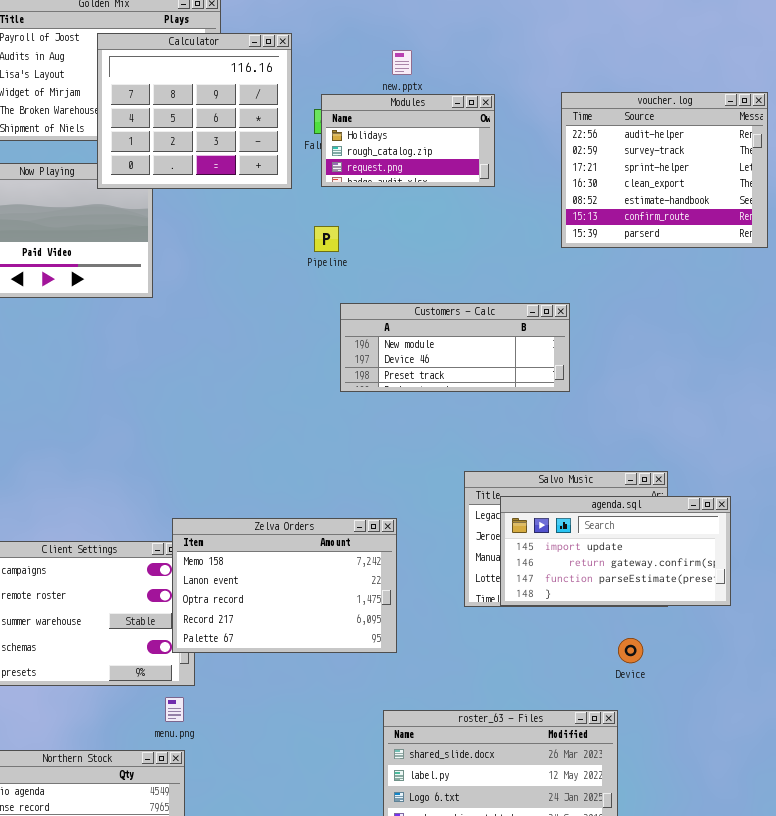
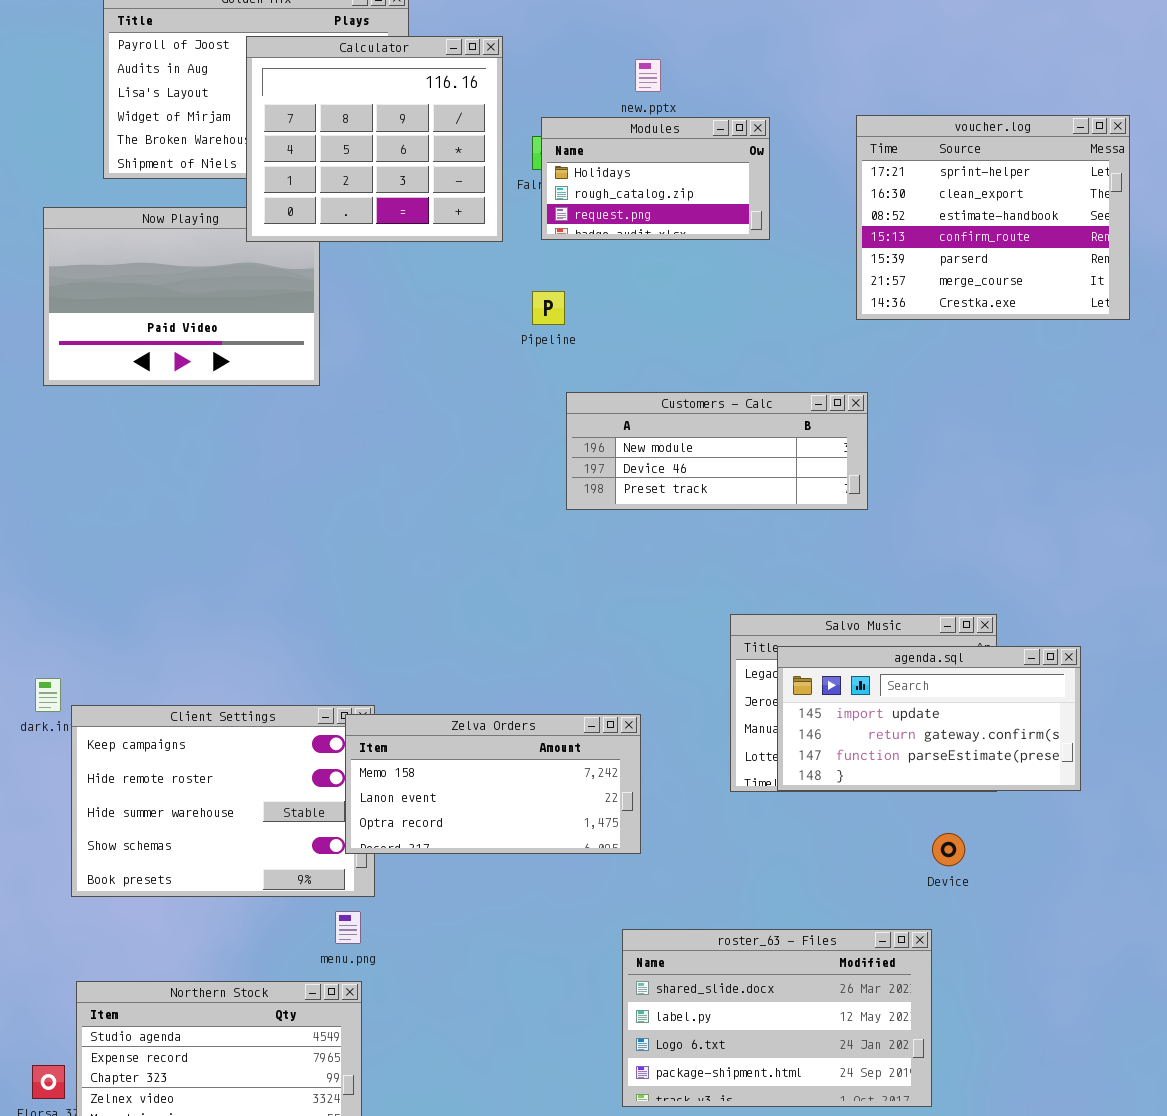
voucher.log: [561,92,768,248] -> [856,115,1130,320], scrolled down 2 rows
Zelva Orders: [172,518,397,653] -> [345,714,641,854], resized

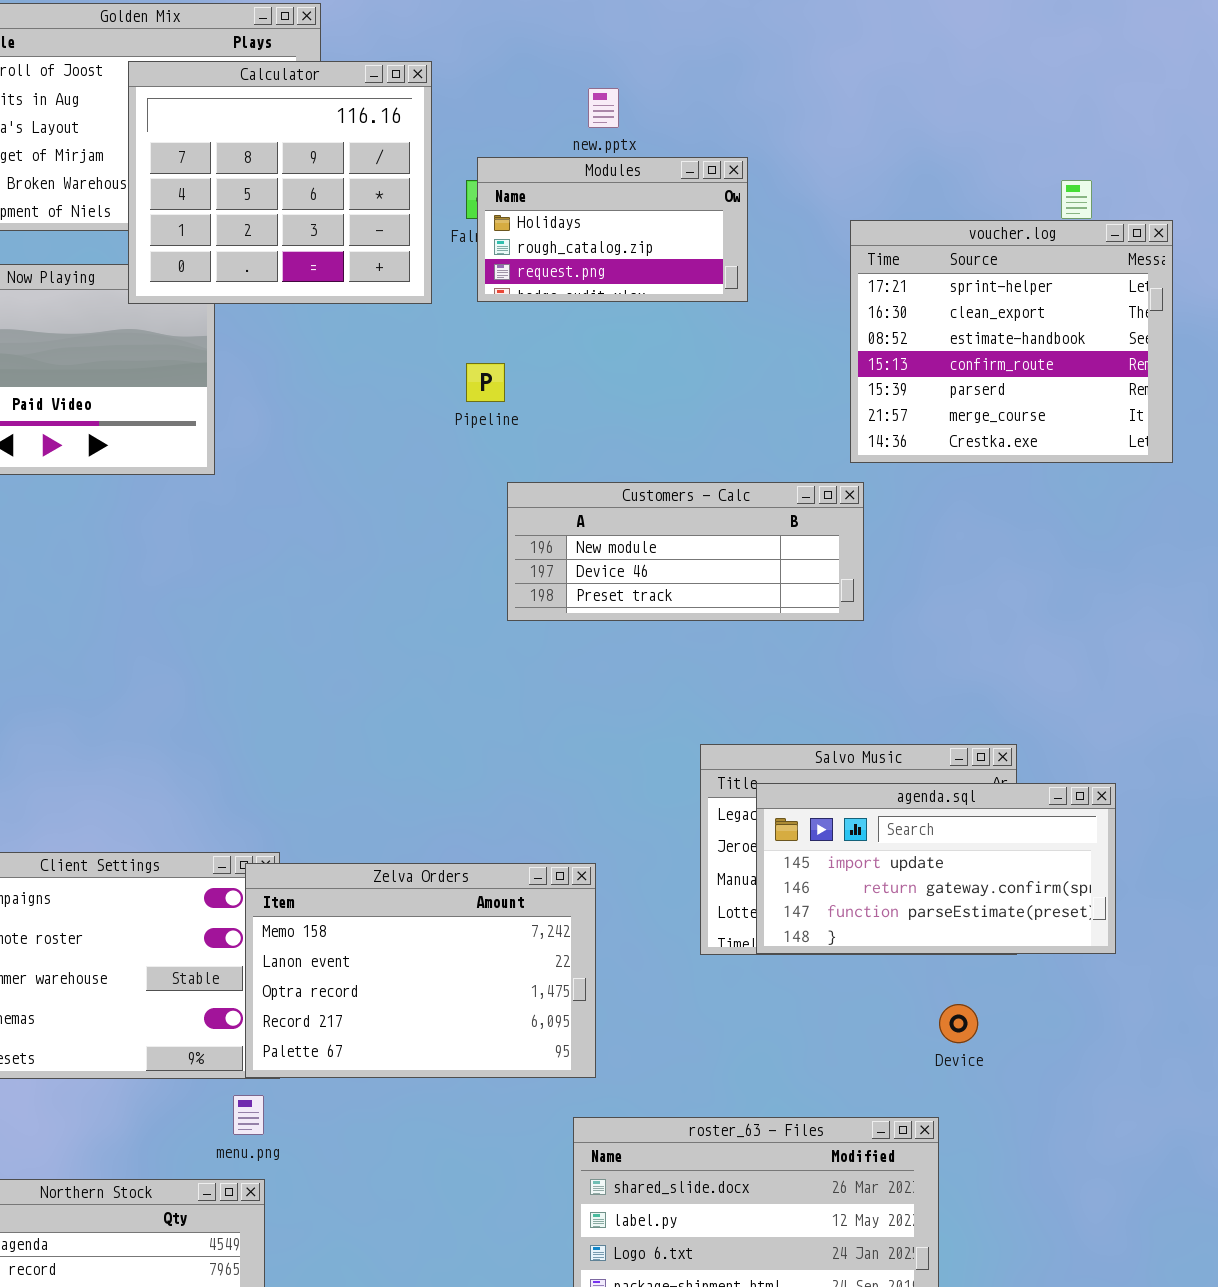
voucher.log: [856,115,1130,320] -> [850,220,1173,463], moved
Zelva Orders: [345,714,641,854] -> [245,863,596,1078], resized

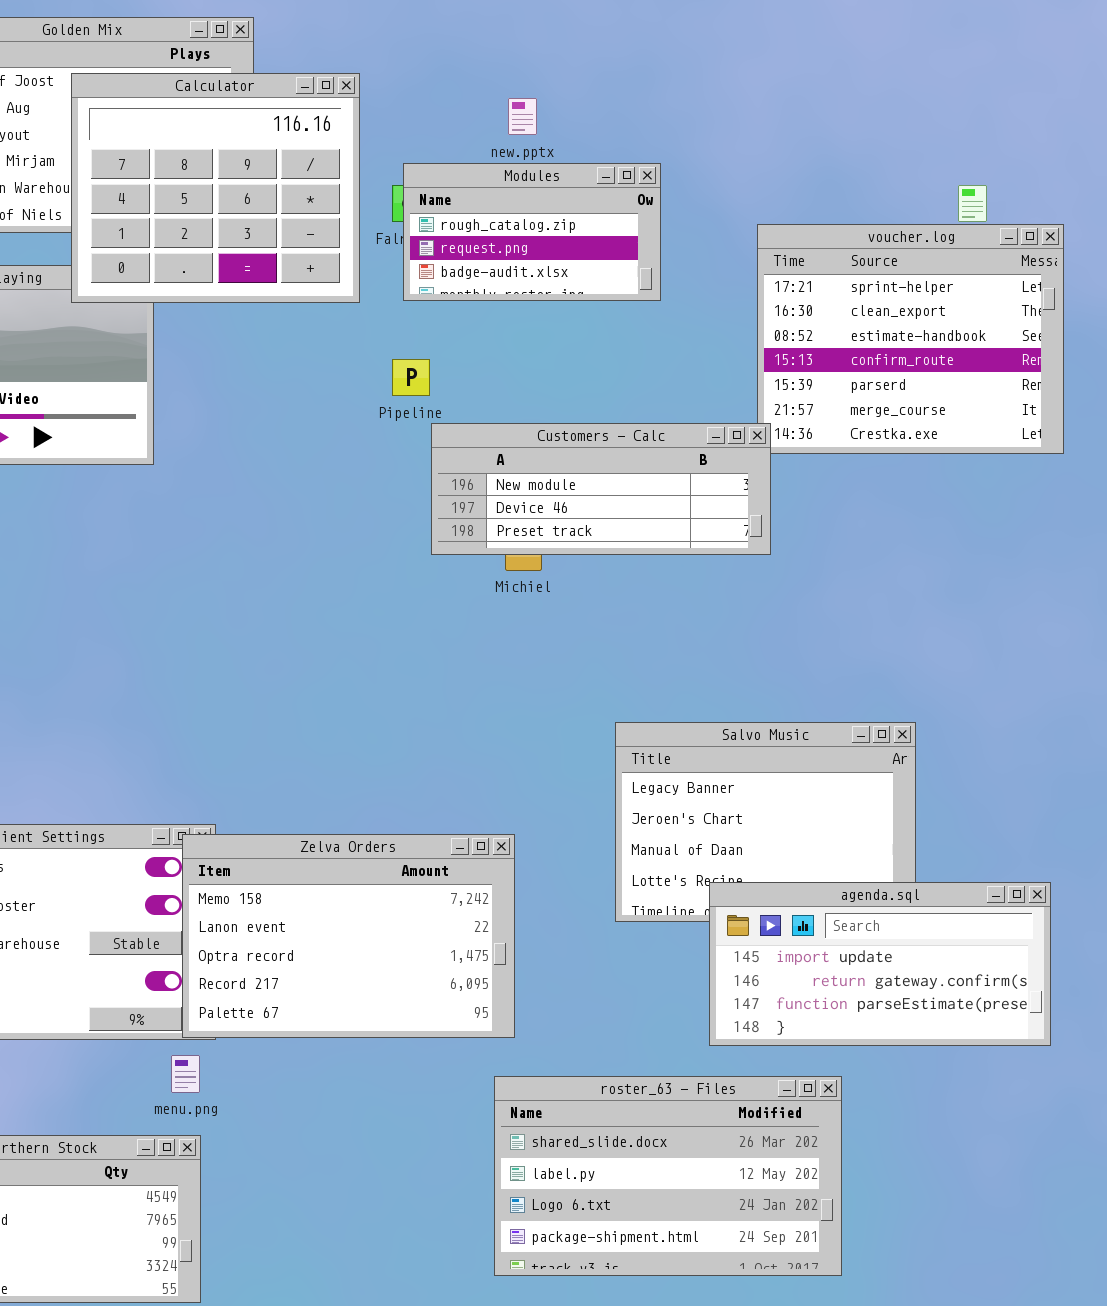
Modules: [477,157,748,302] -> [403,163,661,301], scrolled down 1 row
Customers - Calc: [507,482,864,621] -> [431,423,771,555], moved
agenda.sql: [756,783,1116,954] -> [709,882,1051,1046], moved

